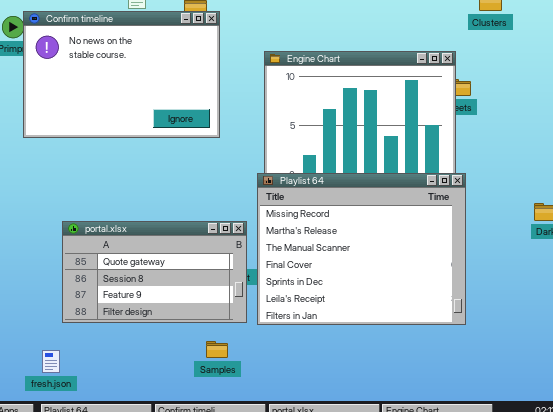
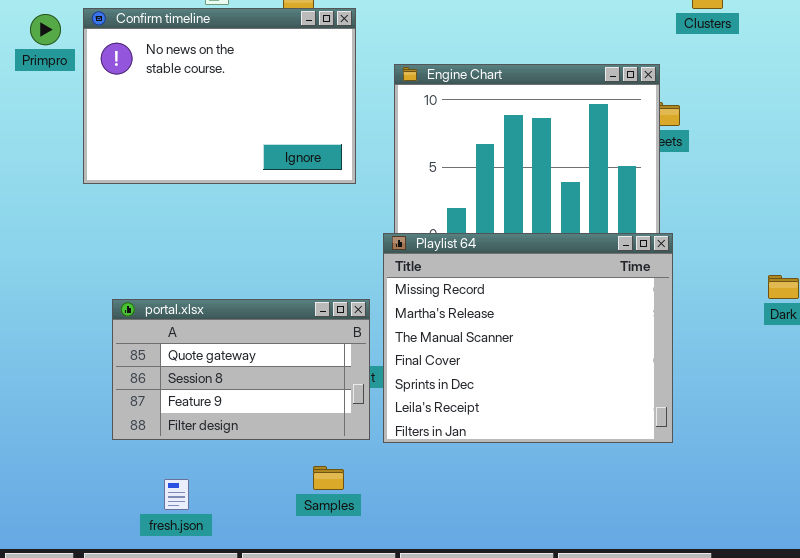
Confirm timeline: [23,11,220,138] -> [83,8,356,184], moved
fresh.json: [42,350,60,373] -> [164,479,189,510], moved

